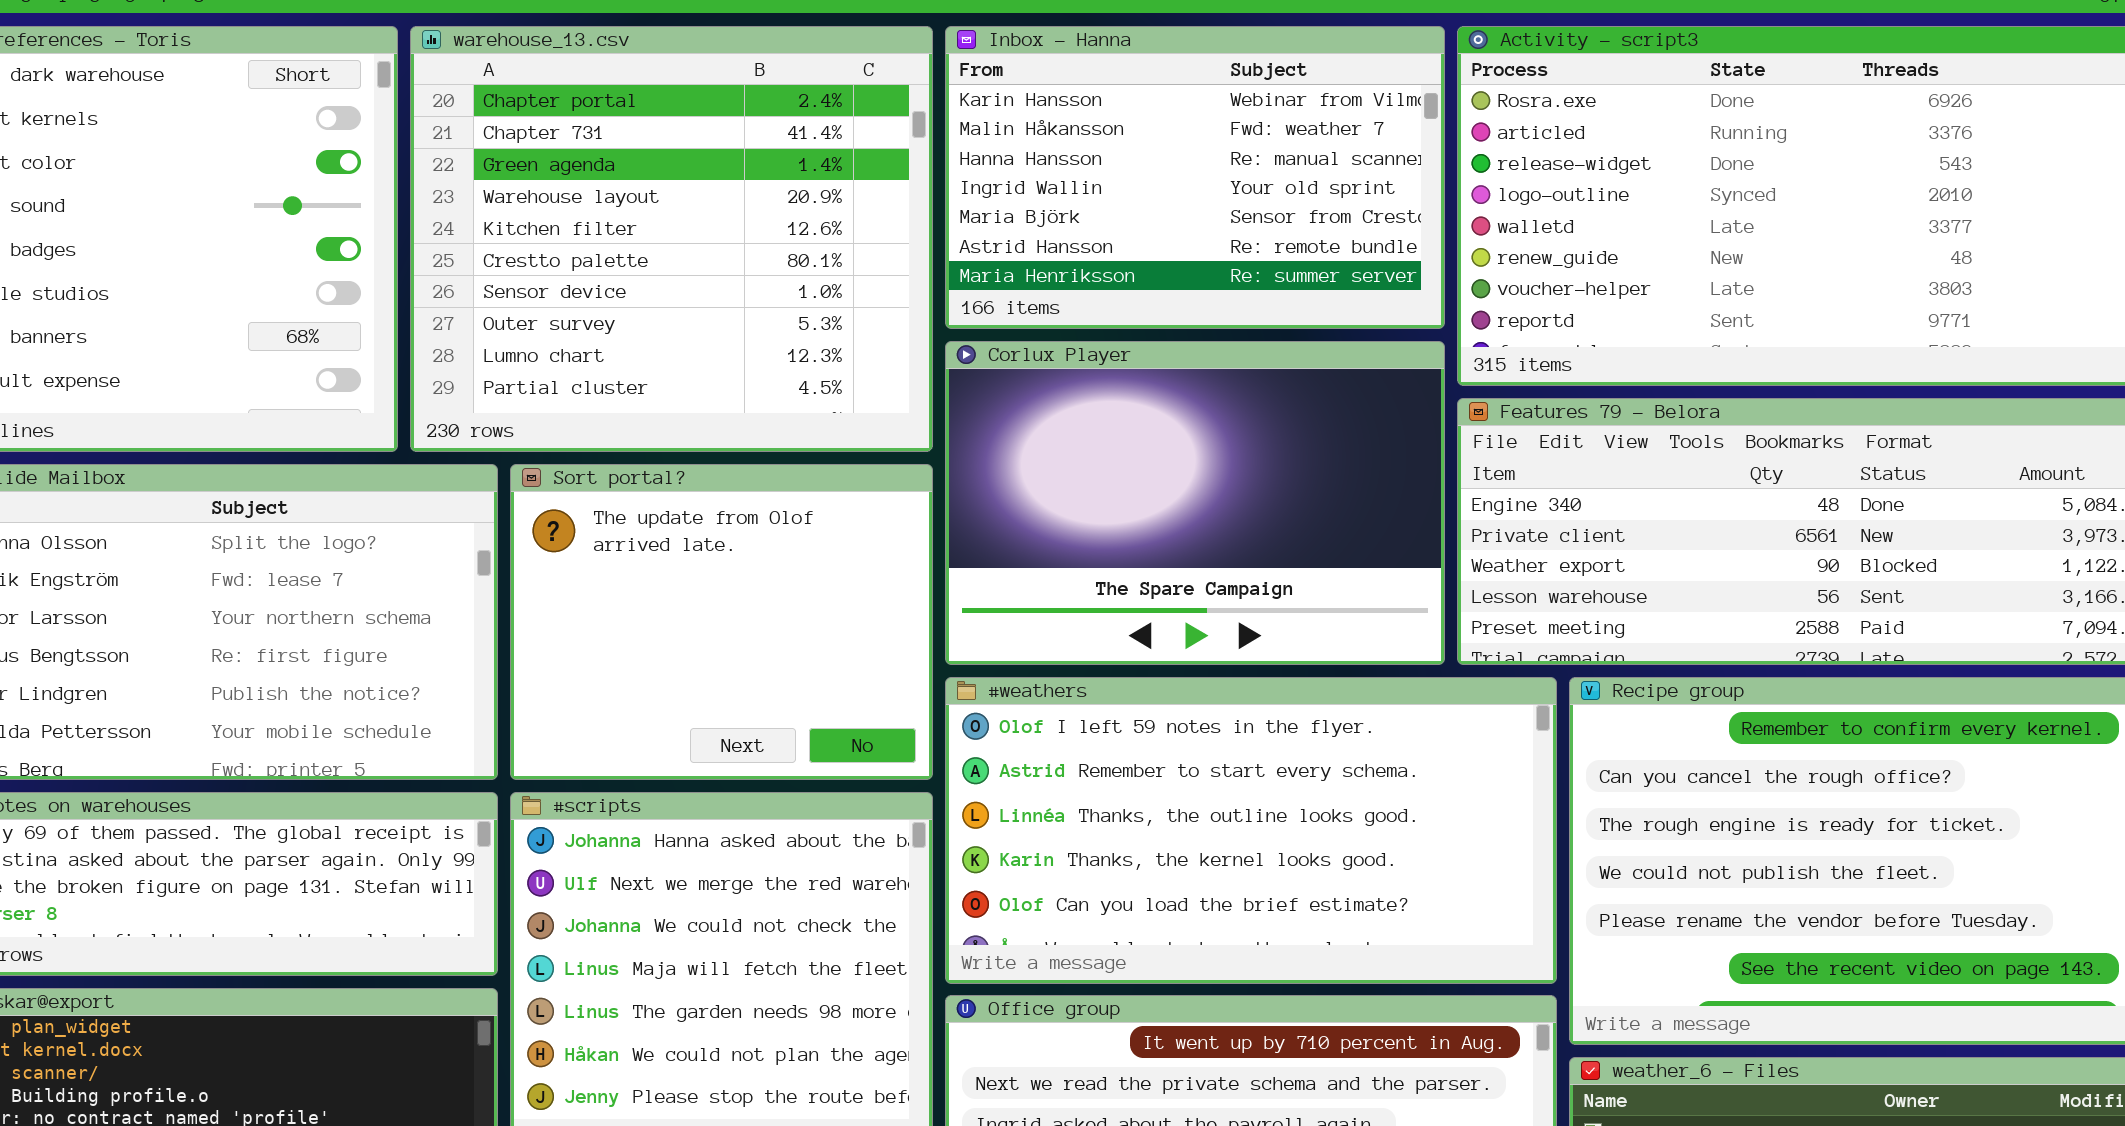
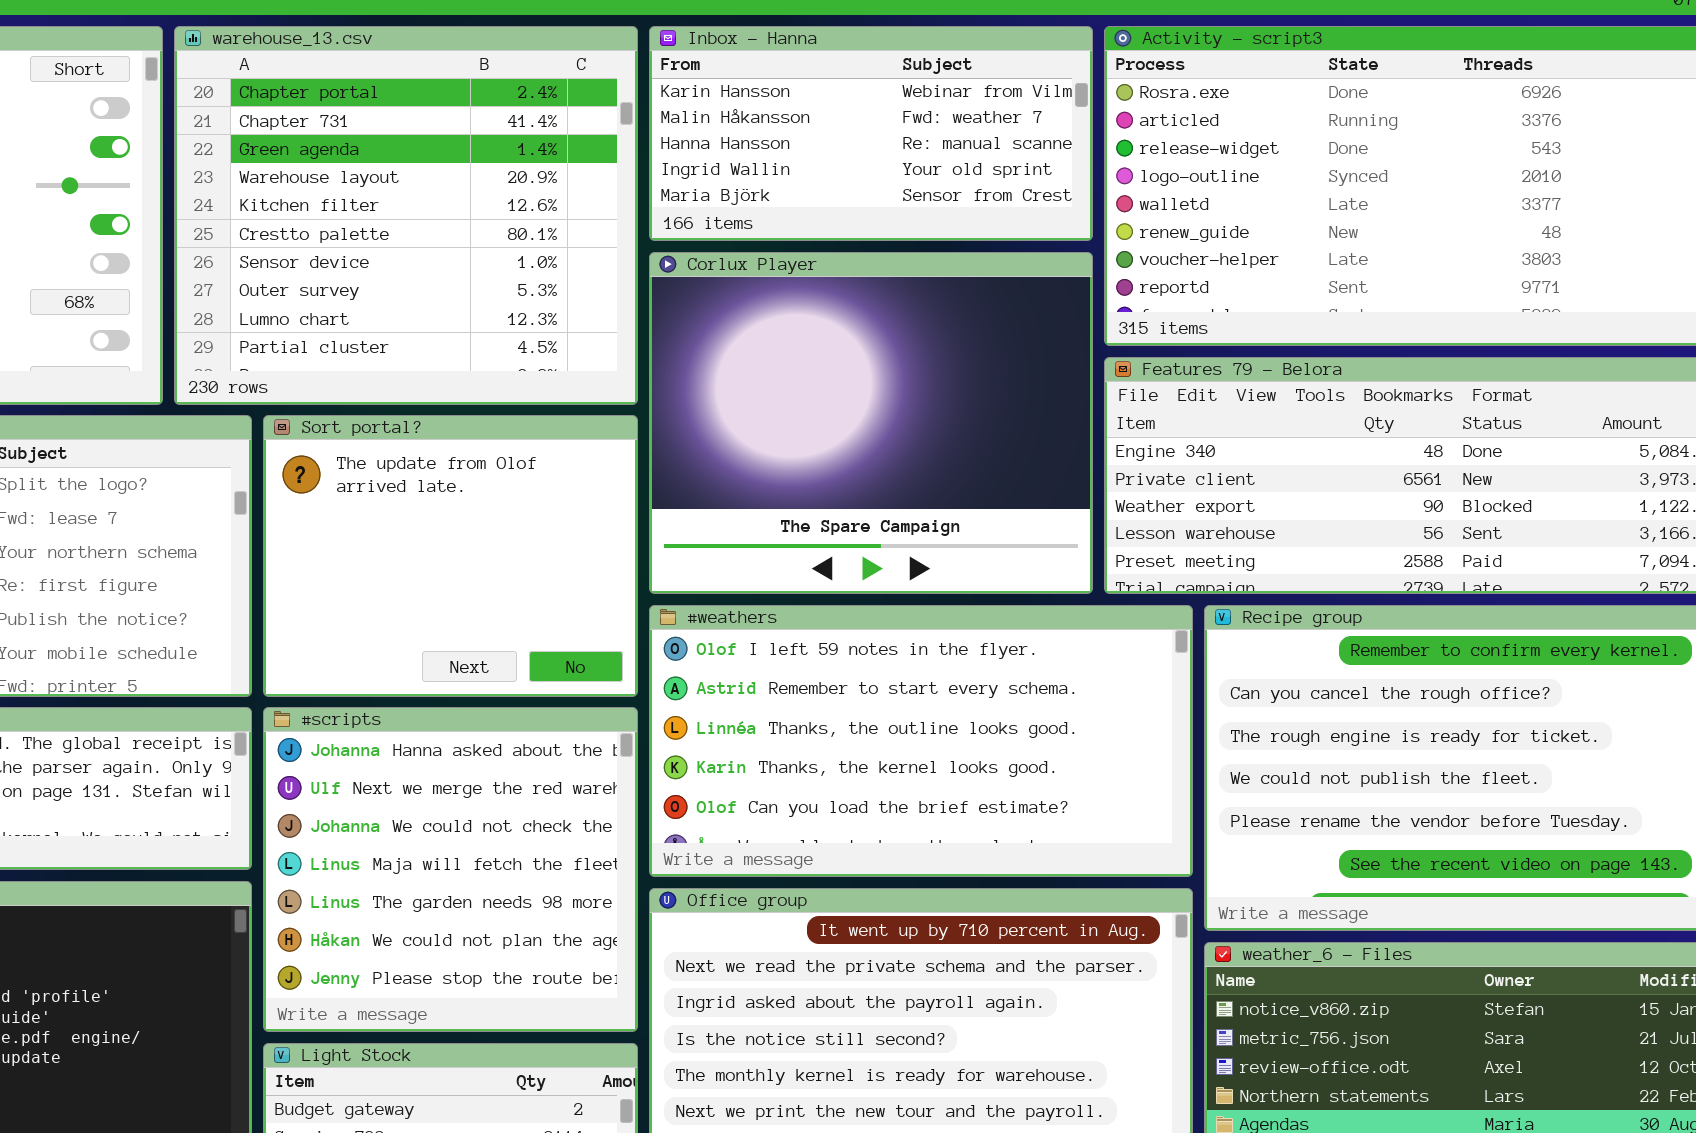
Inbox - Hanna: [945,26,1445,329] -> [649,26,1093,241], resized
Corlux Player: [945,341,1445,665] -> [649,252,1093,594], resized

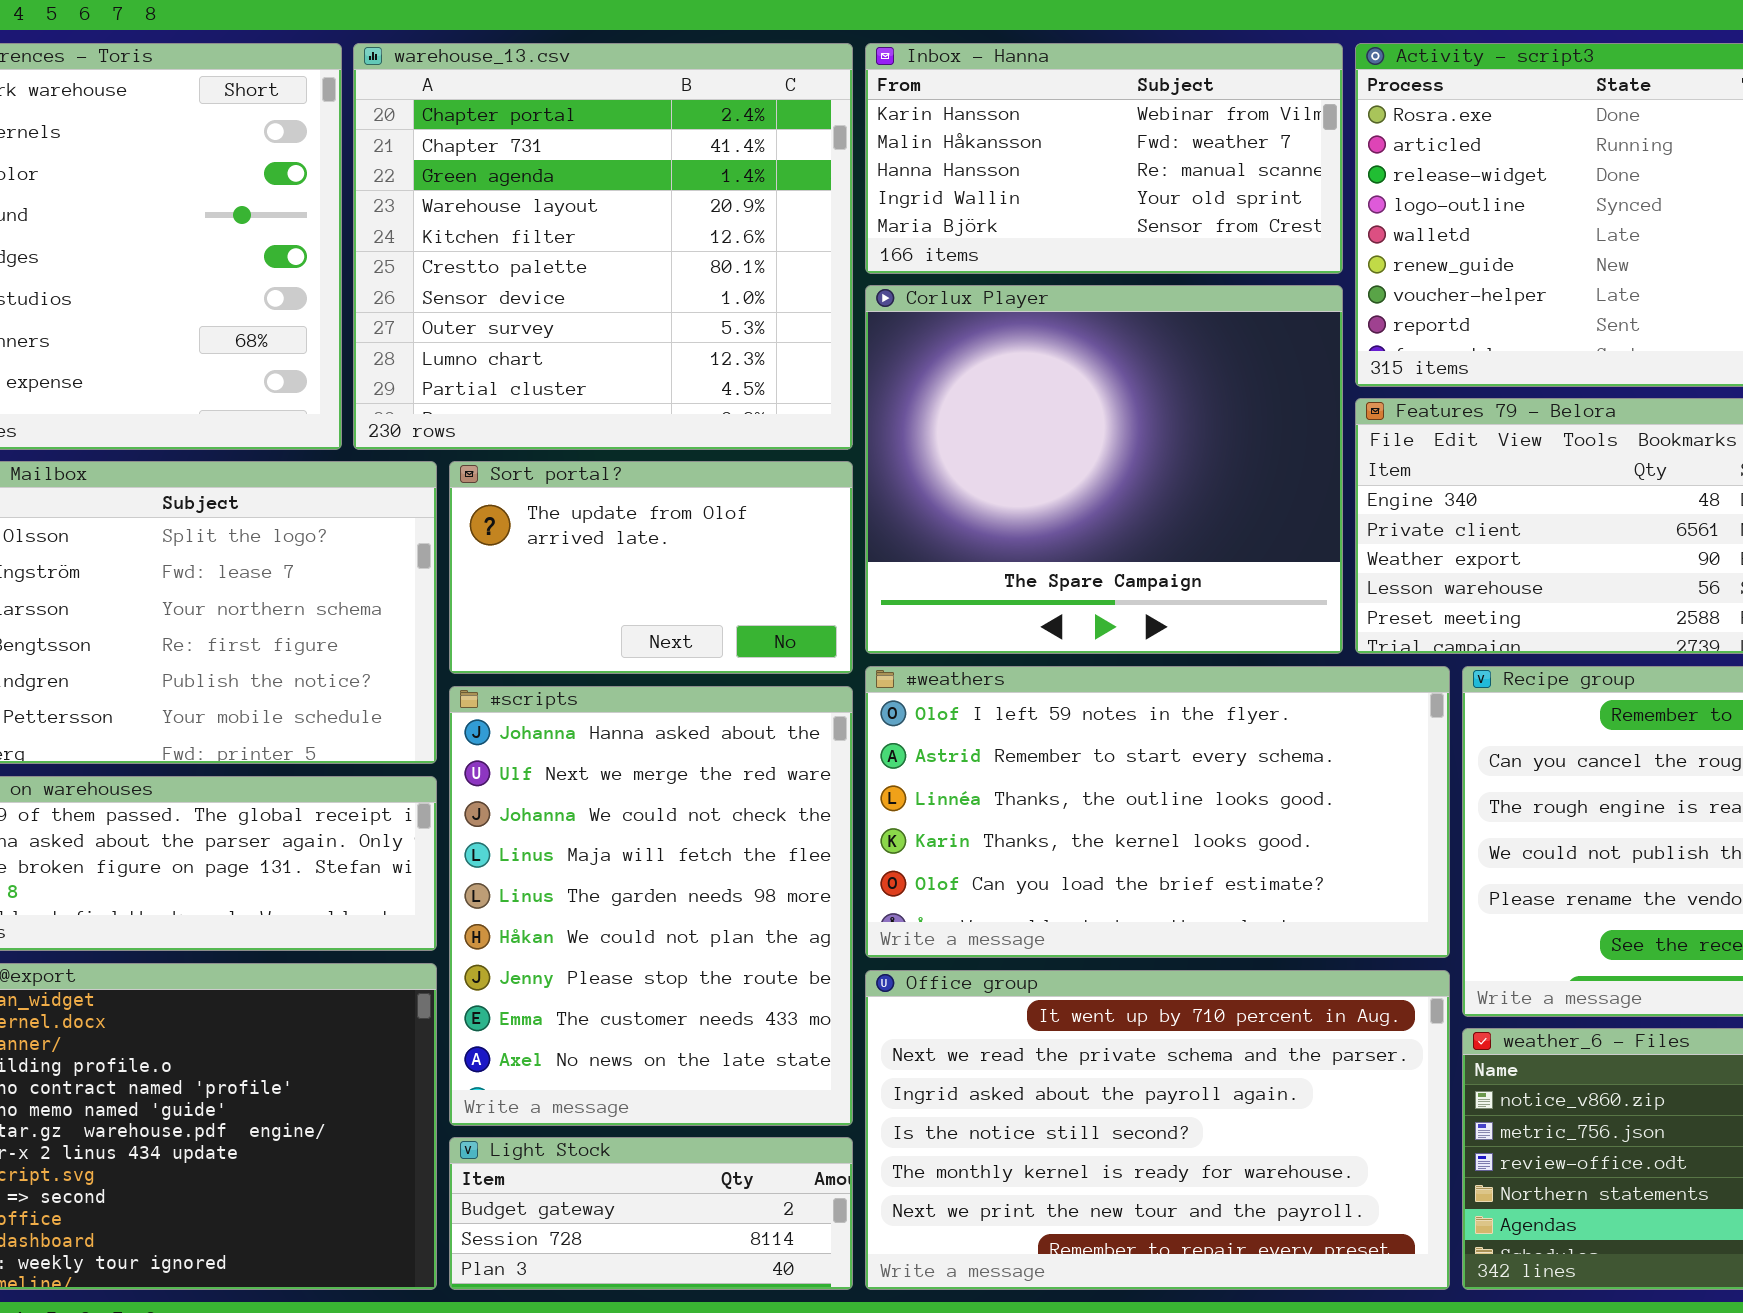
Sort portal?: [263,415,638,697] -> [449,461,853,674], resized
#scripts: [263,707,638,1032] -> [449,686,853,1126], resized

